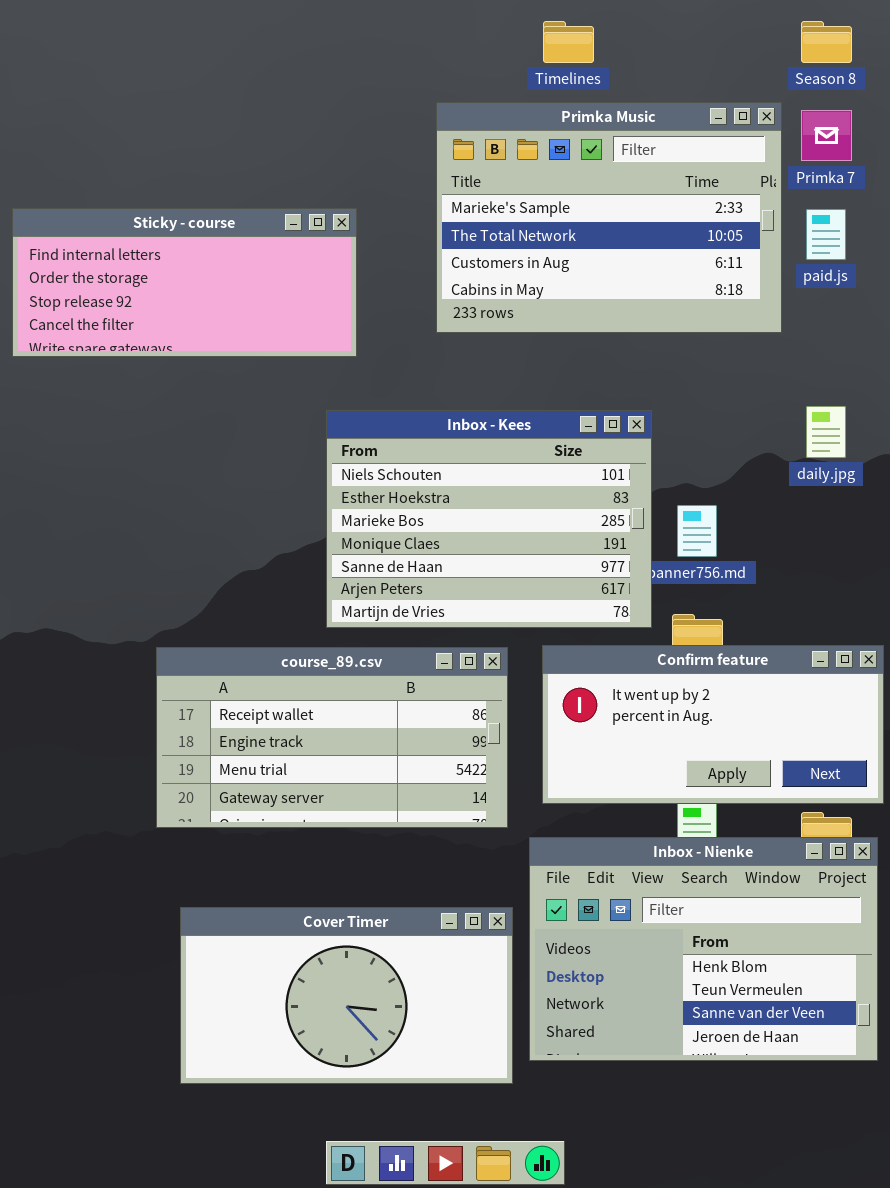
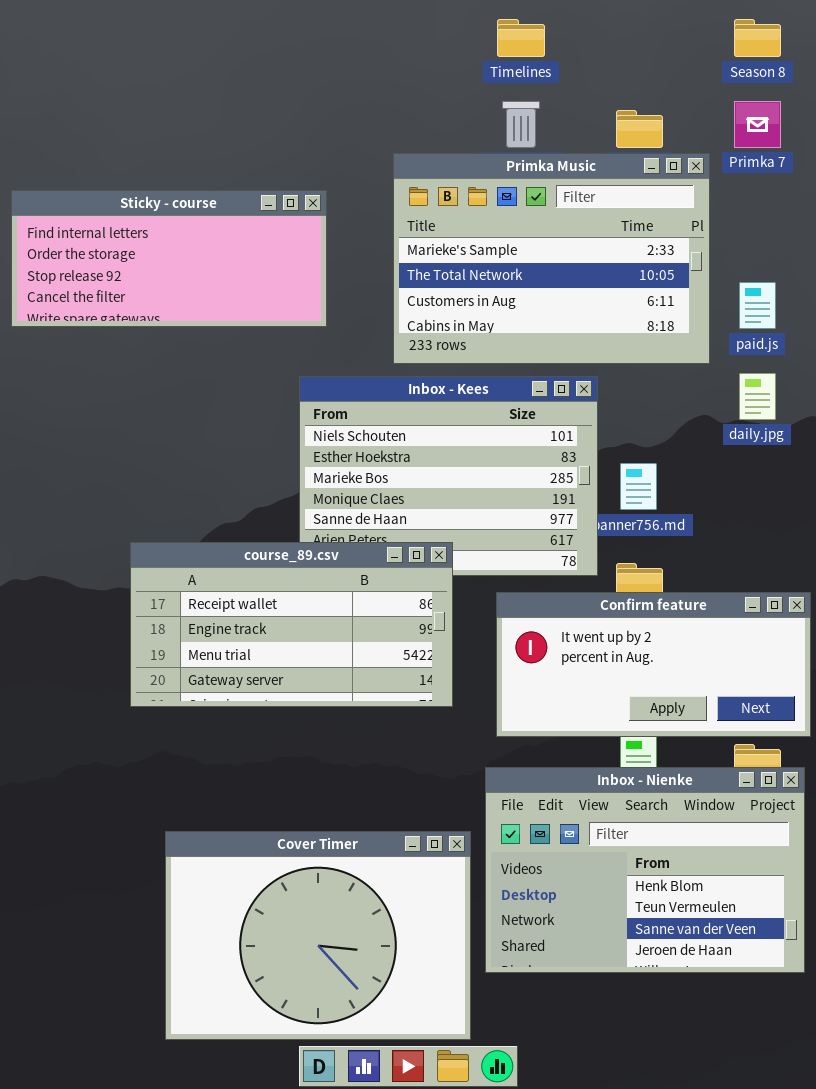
Primka Music: [436,102,782,333] -> [393,153,710,364], moved
paid.js: [806,209,846,260] -> [739,282,776,329], moved
course_89.csv: [156,647,508,828] -> [130,542,453,707], moved
Cover Timer: [180,907,513,1084] -> [165,831,471,1040], resized

